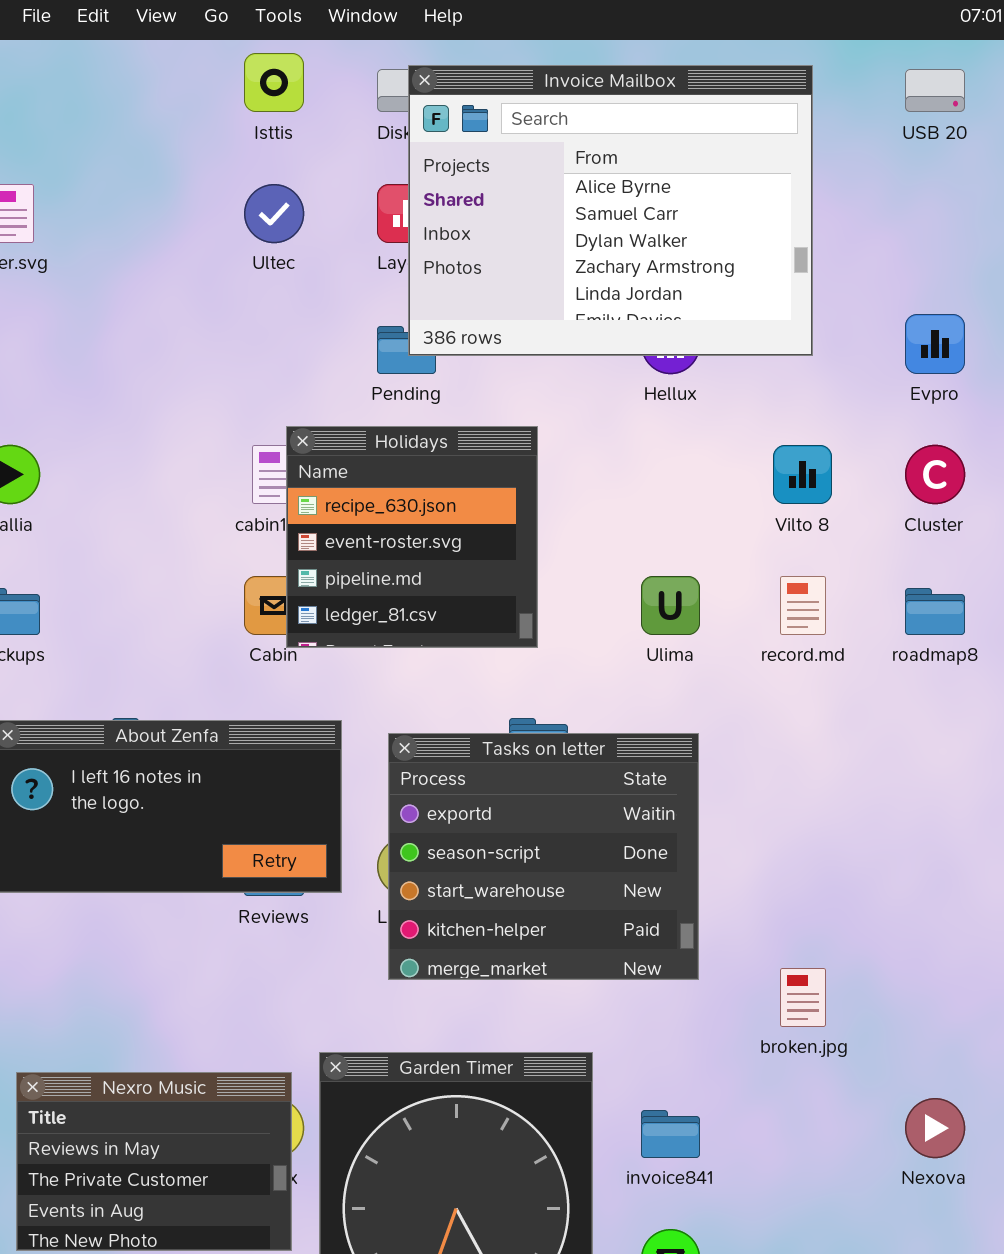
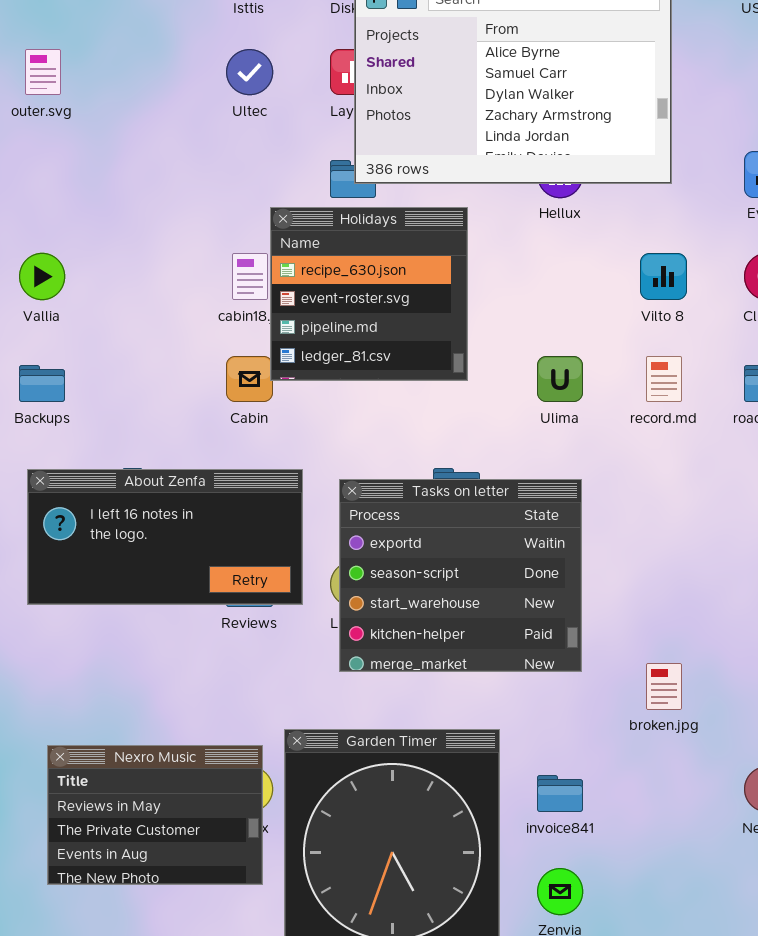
Holidays: [286,426,538,648] -> [270,207,468,381], moved

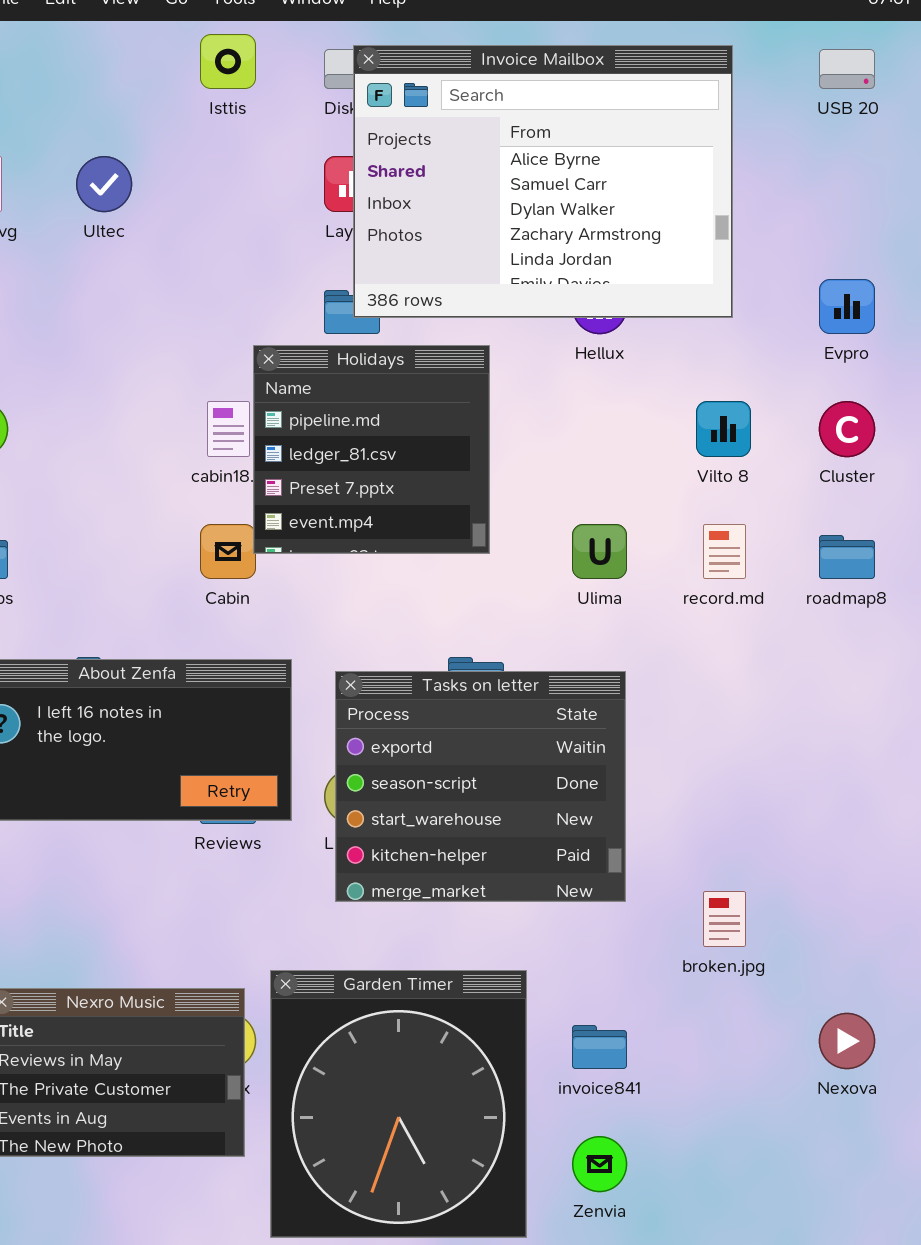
Ultec: [226,49,273,95] -> [76,156,132,212], moved
Holidays: [270,207,468,381] -> [253,345,490,554], scrolled down 2 rows

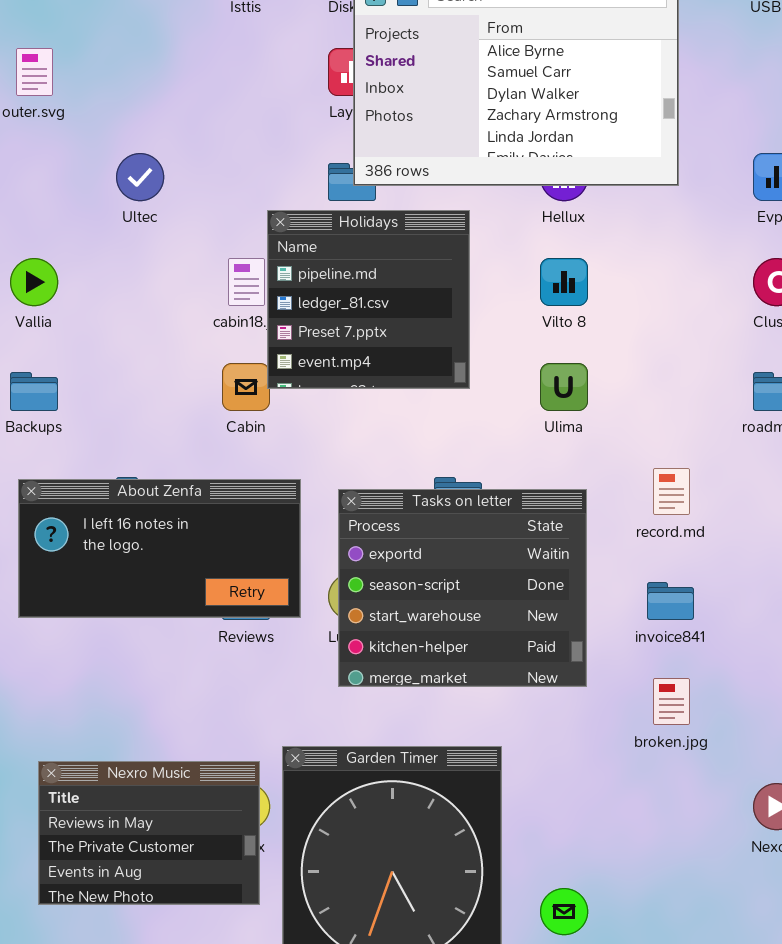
Ultec: [76,156,132,212] -> [116,153,164,201], moved
Vilto 8: [696,401,751,457] -> [540,258,588,306], moved
record.md: [703,524,746,579] -> [653,468,690,515], moved
invoice841: [572,1025,627,1069] -> [647,582,694,620], moved

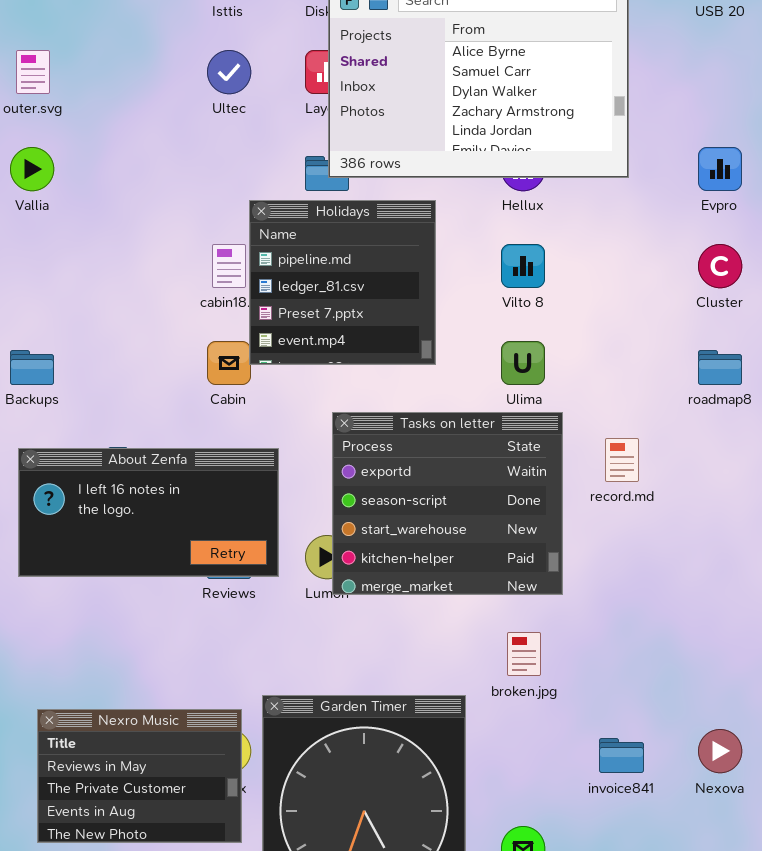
Ultec: [116,153,164,201] -> [207,50,251,94], moved
Vallia: [10,258,58,306] -> [10,147,54,191], moved
Tasks on letter: [338,489,587,687] -> [332,412,563,595], moved
invoice841: [647,582,694,620] -> [599,738,644,773], moved
broken.jpg: [653,678,690,725] -> [507,632,541,676], moved

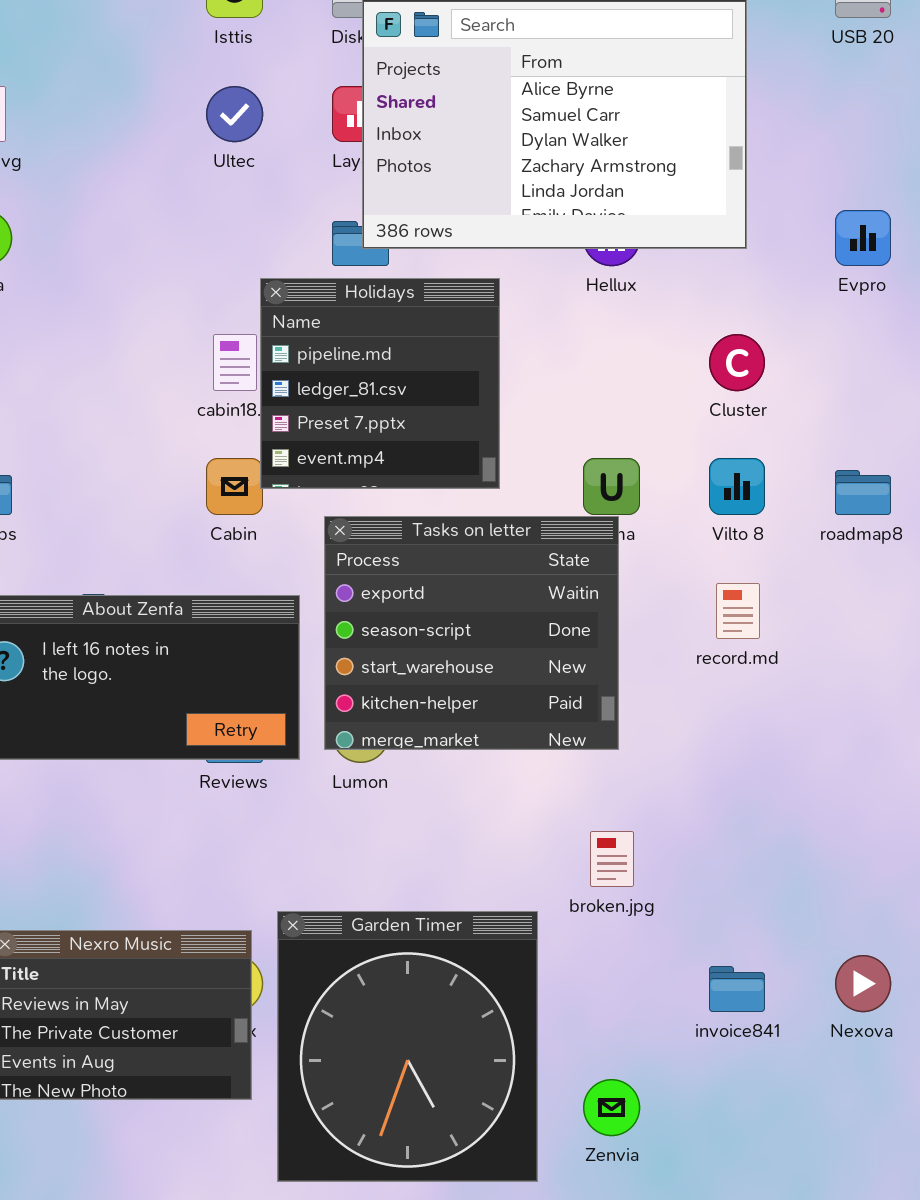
Vilto 8: [501,244,545,288] -> [709,458,765,515], moved
Cluster: [698,244,742,288] -> [709,334,765,391], moved
Tasks on letter: [332,412,563,595] -> [324,516,619,750], moved

